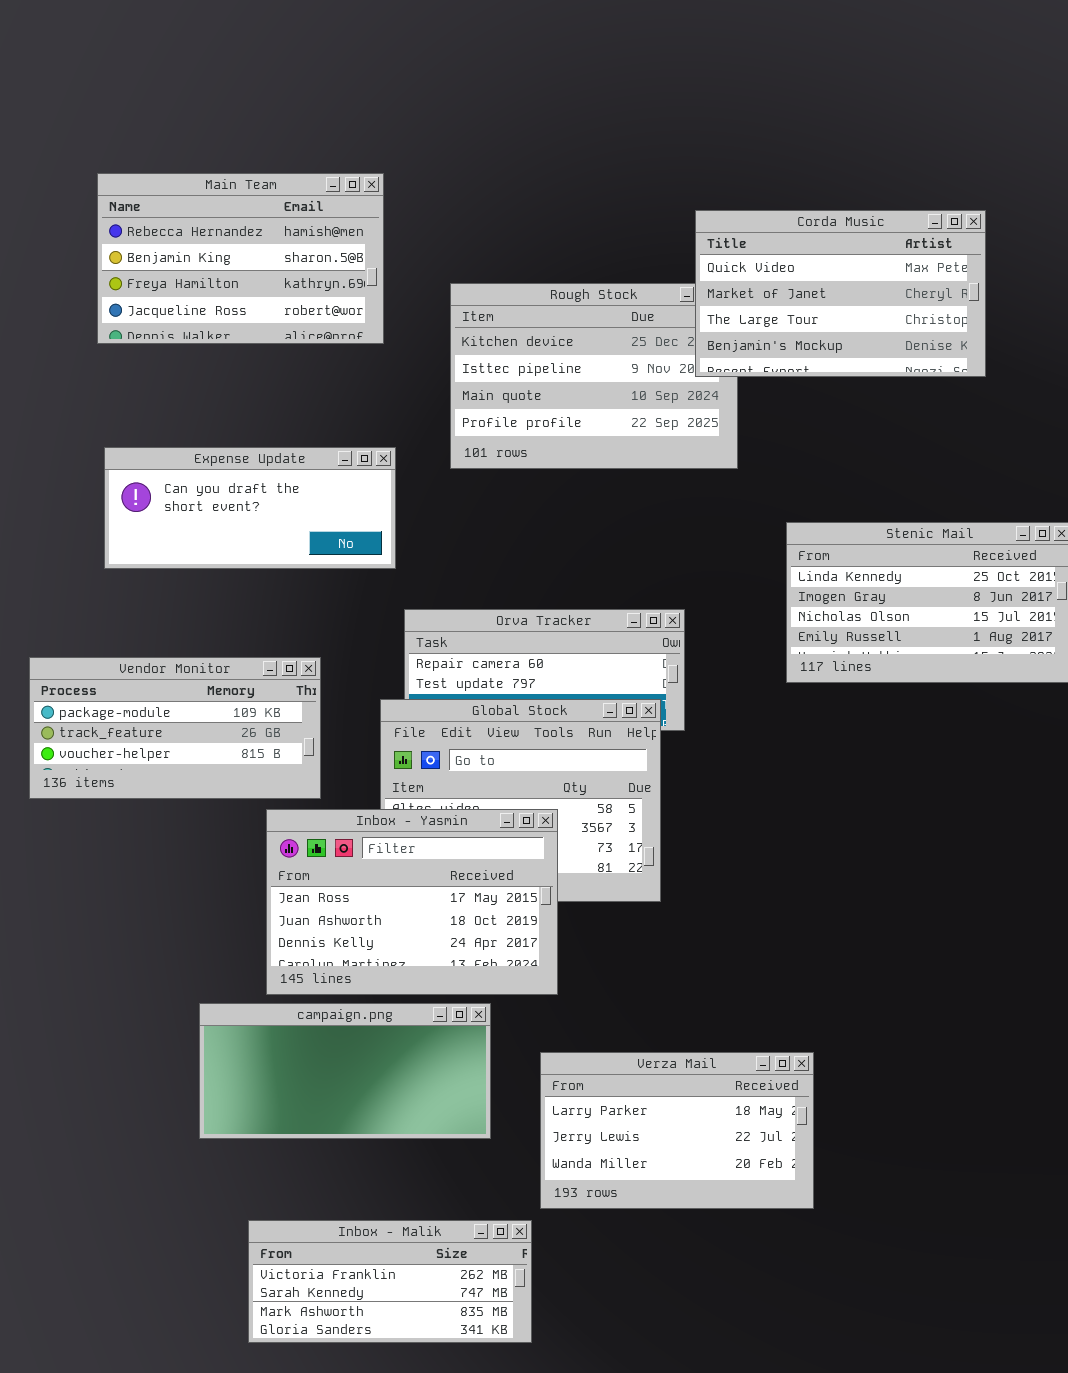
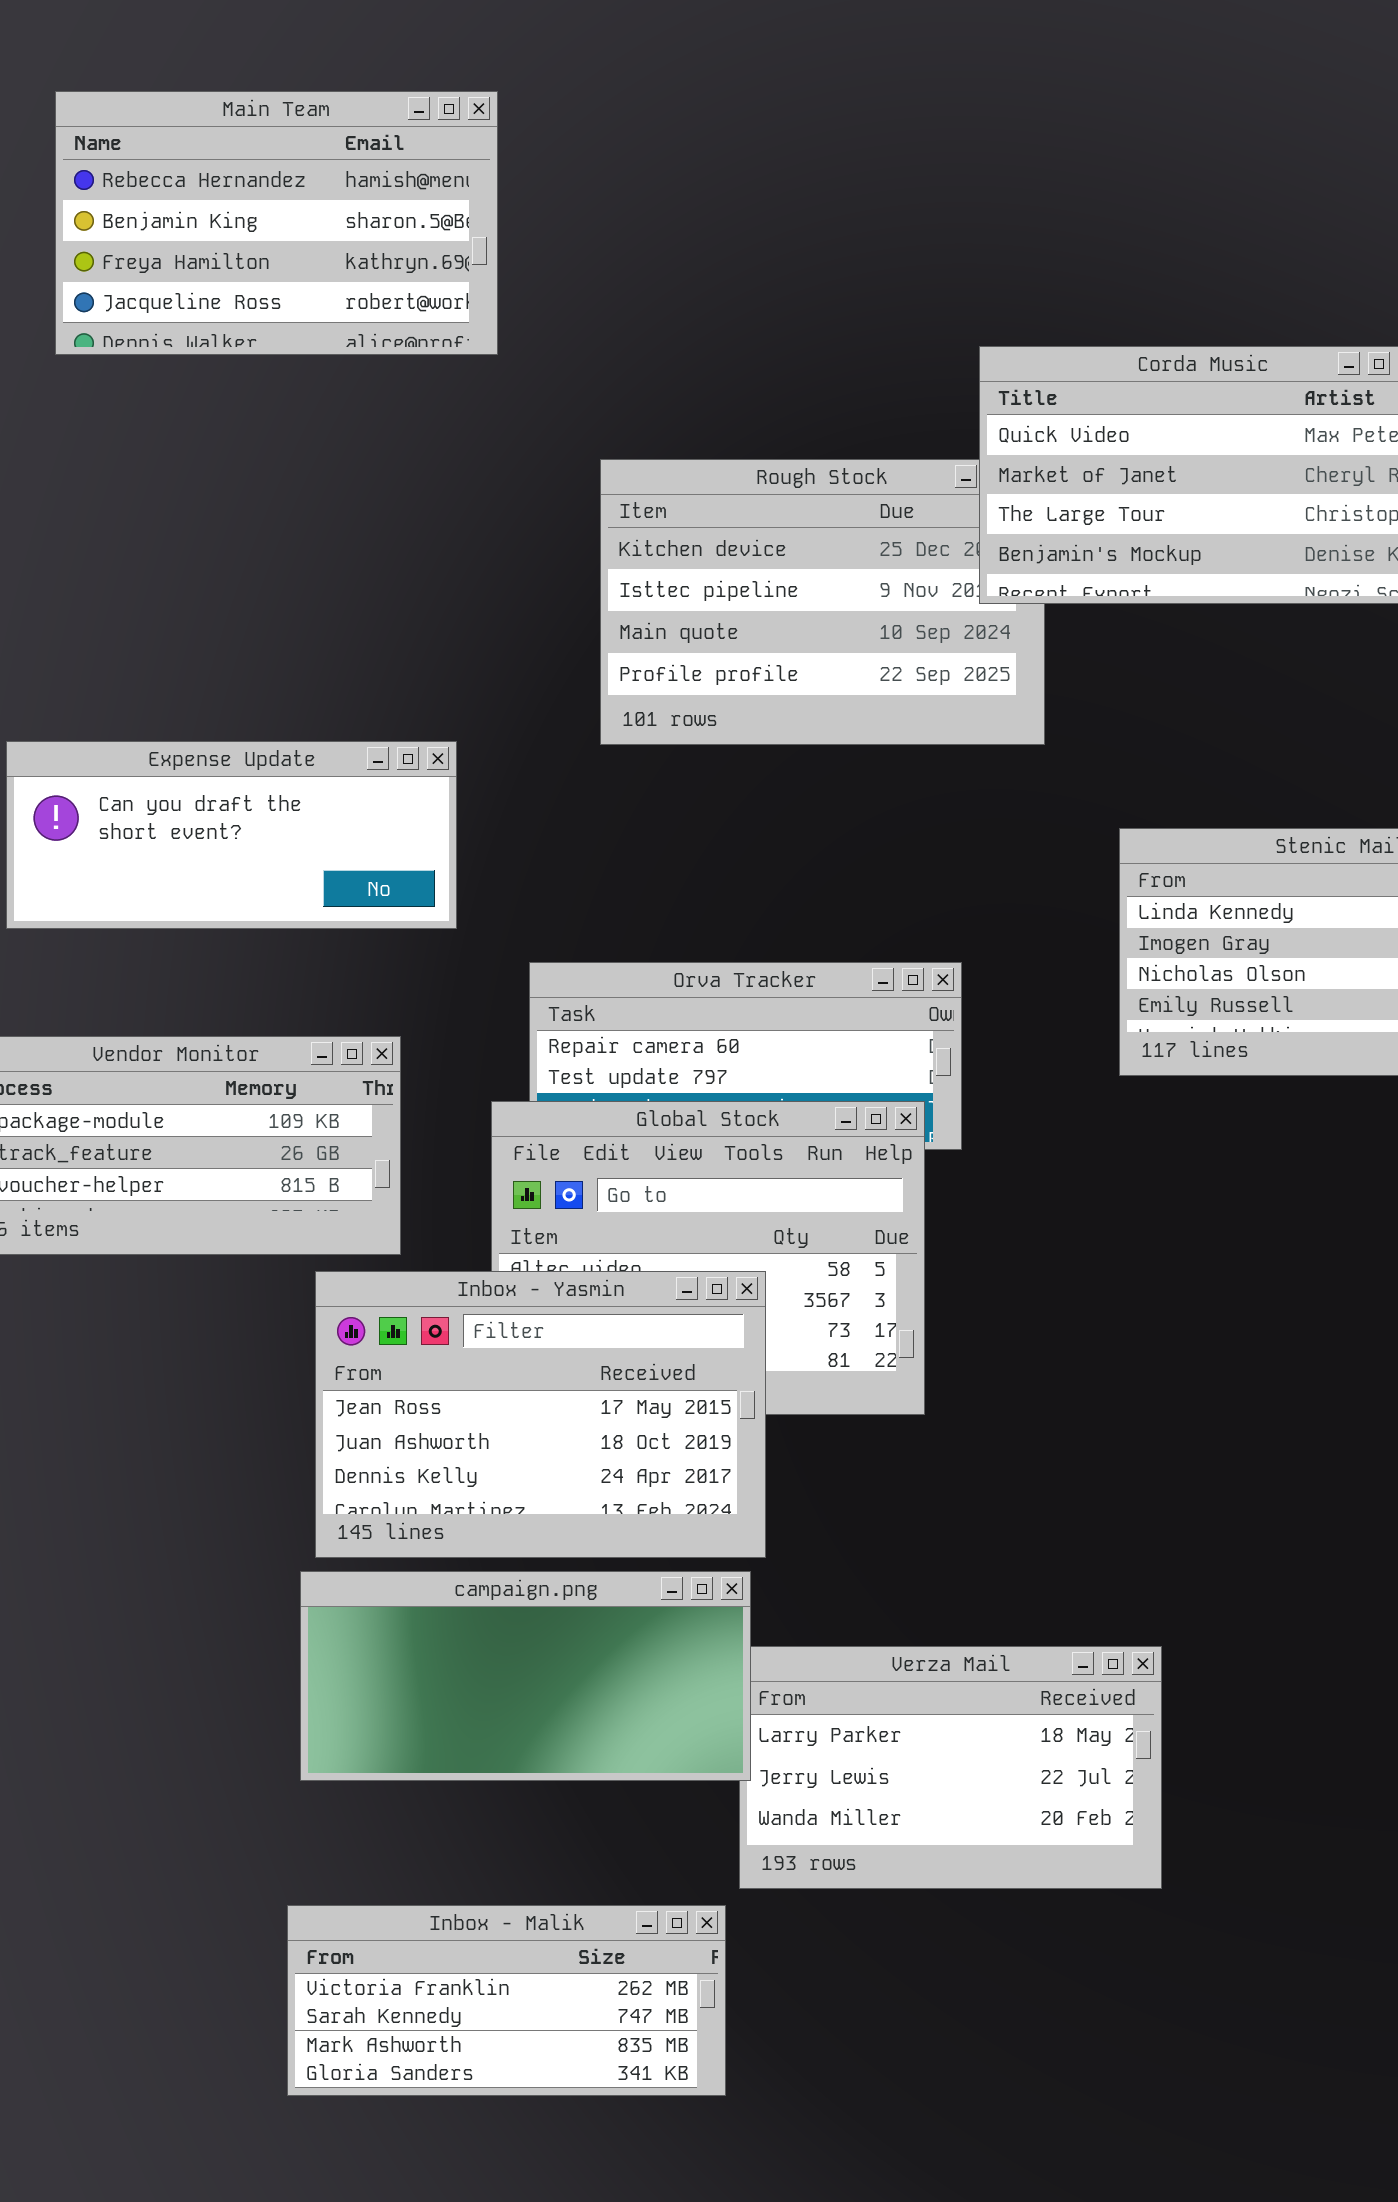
Main Team: [97,173,384,344] -> [55,91,498,355], moved
Expense Update: [104,447,396,569] -> [6,741,457,929], moved
campaign.png: [199,1003,491,1139] -> [300,1571,751,1781], moved

